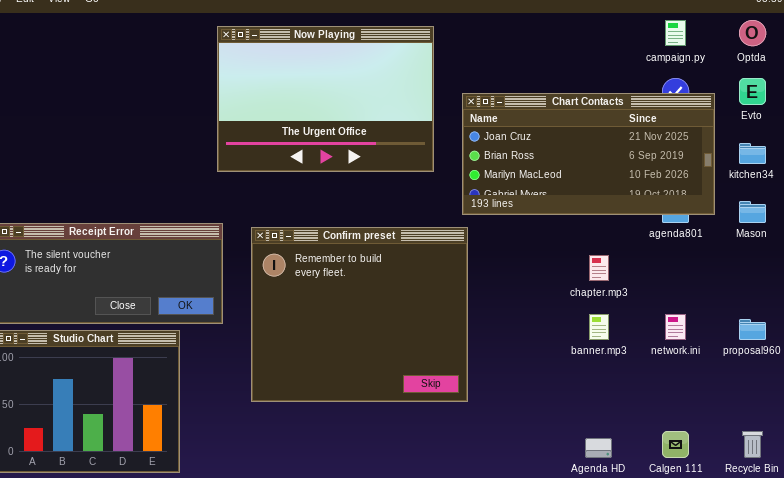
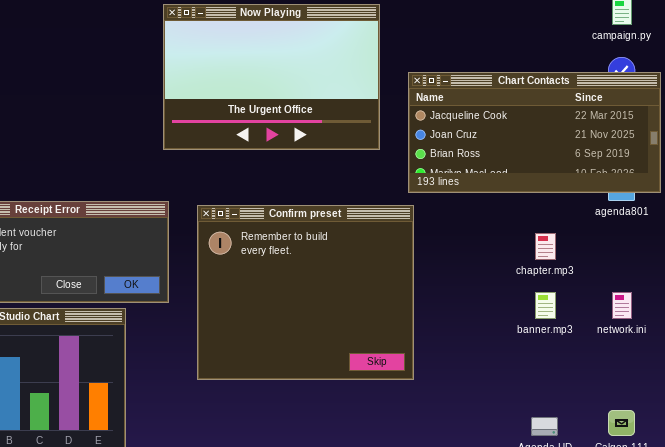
Chart Contacts: [462,93,715,215] -> [408,72,661,193], scrolled up 1 row

